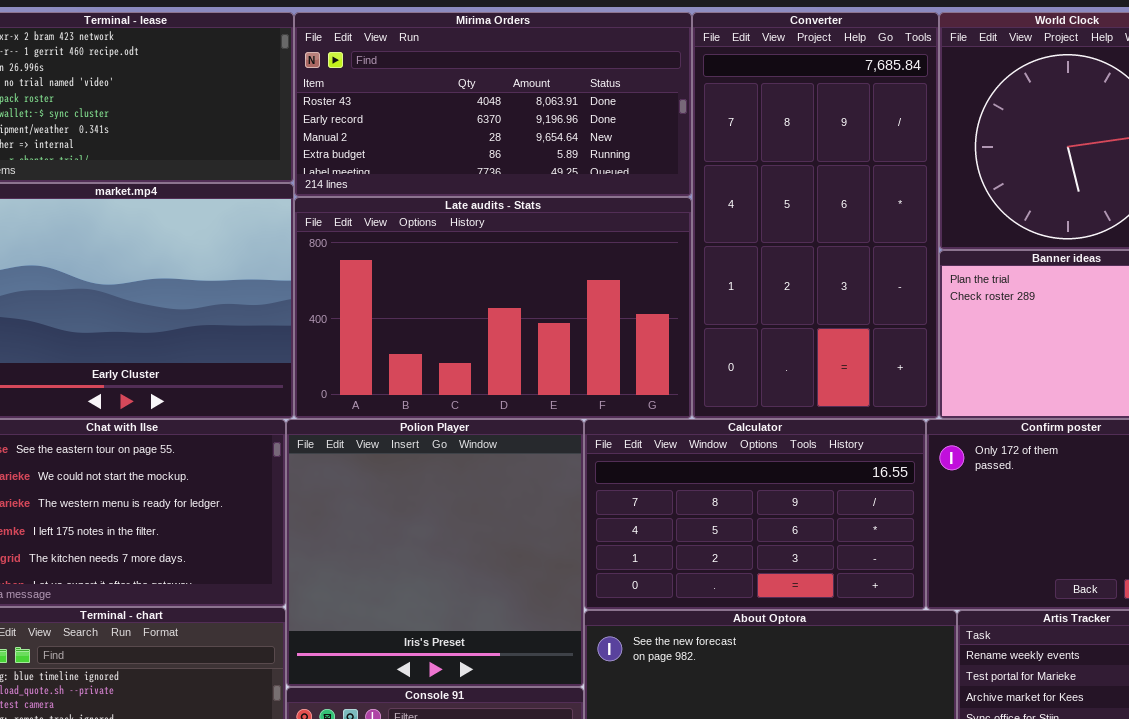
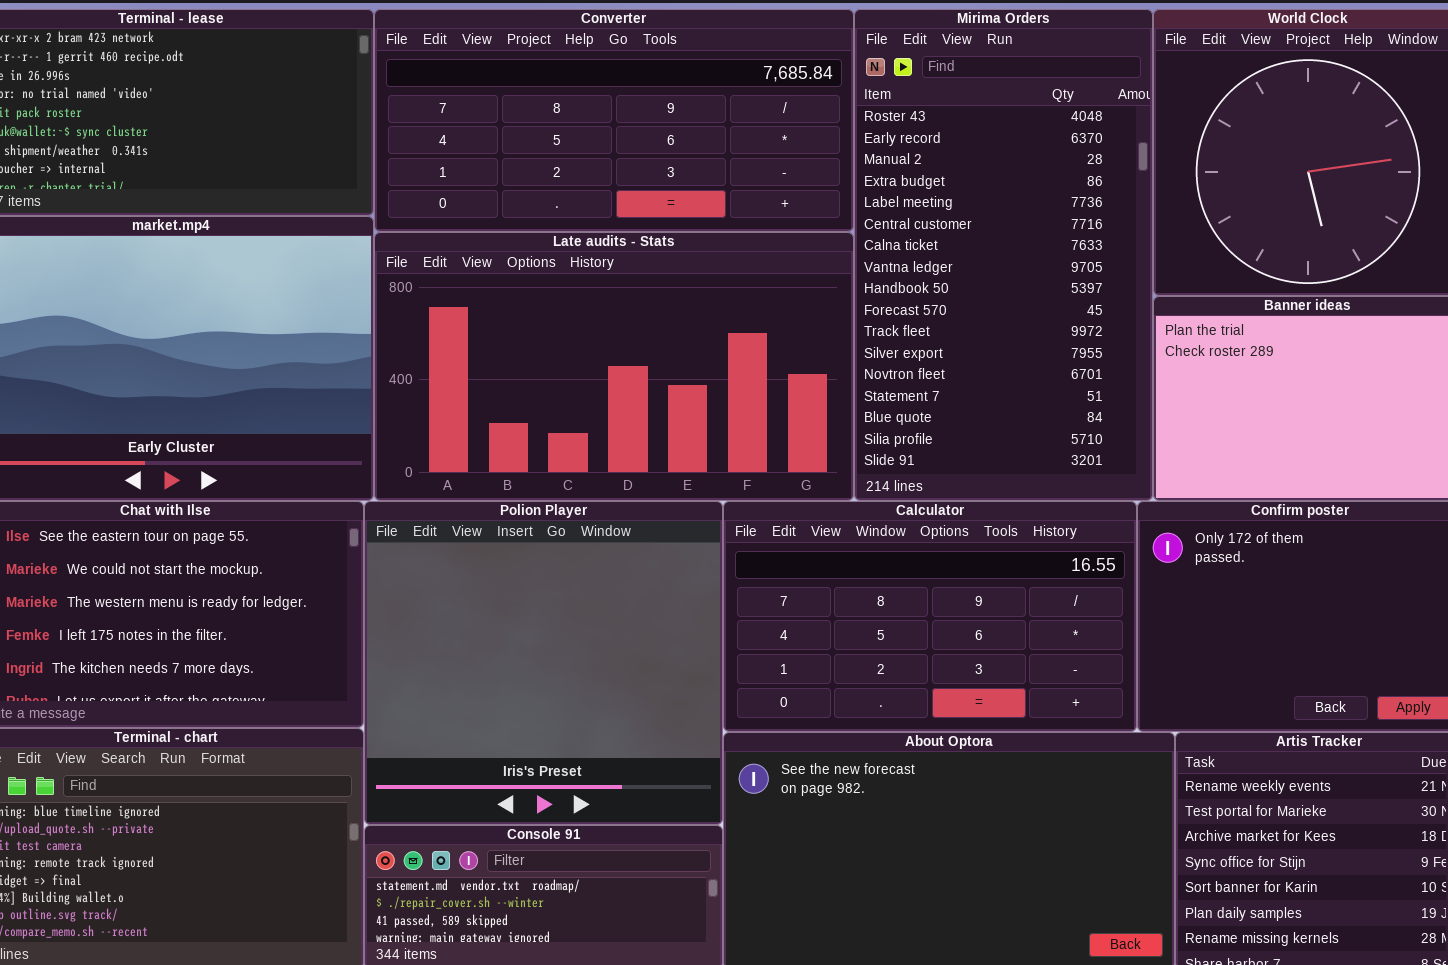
Mirima Orders: [294,12,692,197] -> [854,9,1153,501], moved, resized
Converter: [692,12,939,419] -> [374,9,854,232], moved, resized

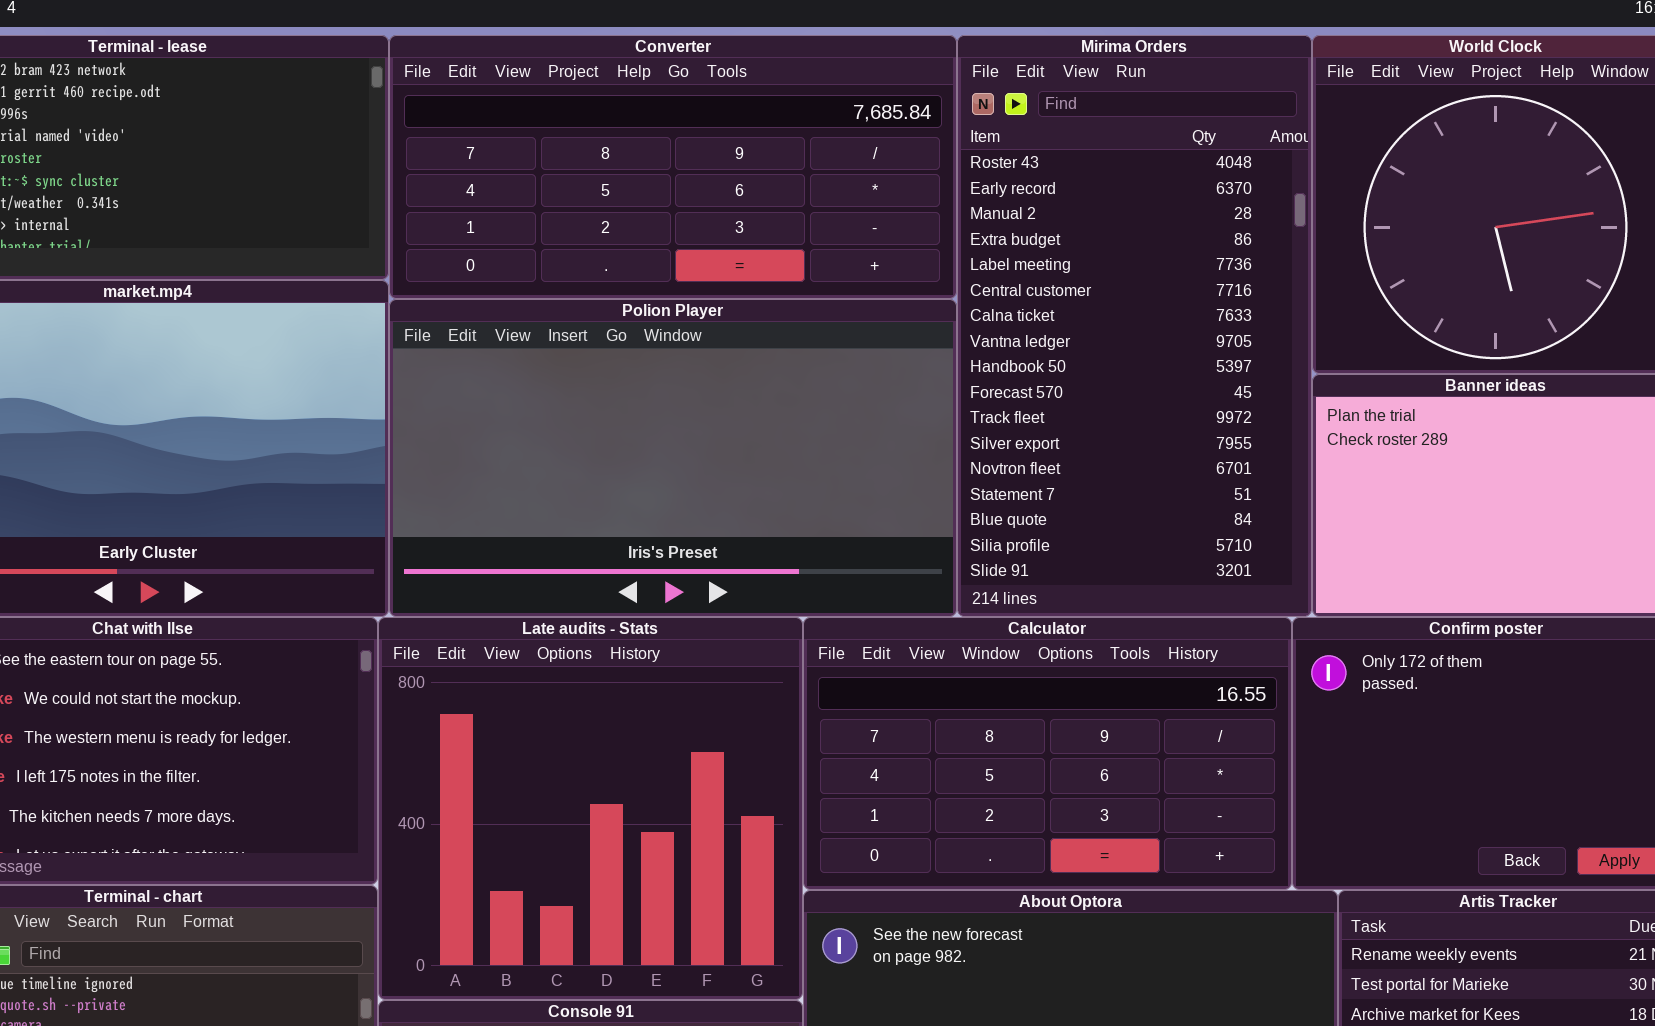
Late audits - Stats: [374,232,854,501] -> [378,617,803,1000], moved, resized
Polion Player: [364,501,723,825] -> [389,299,957,617], moved, resized

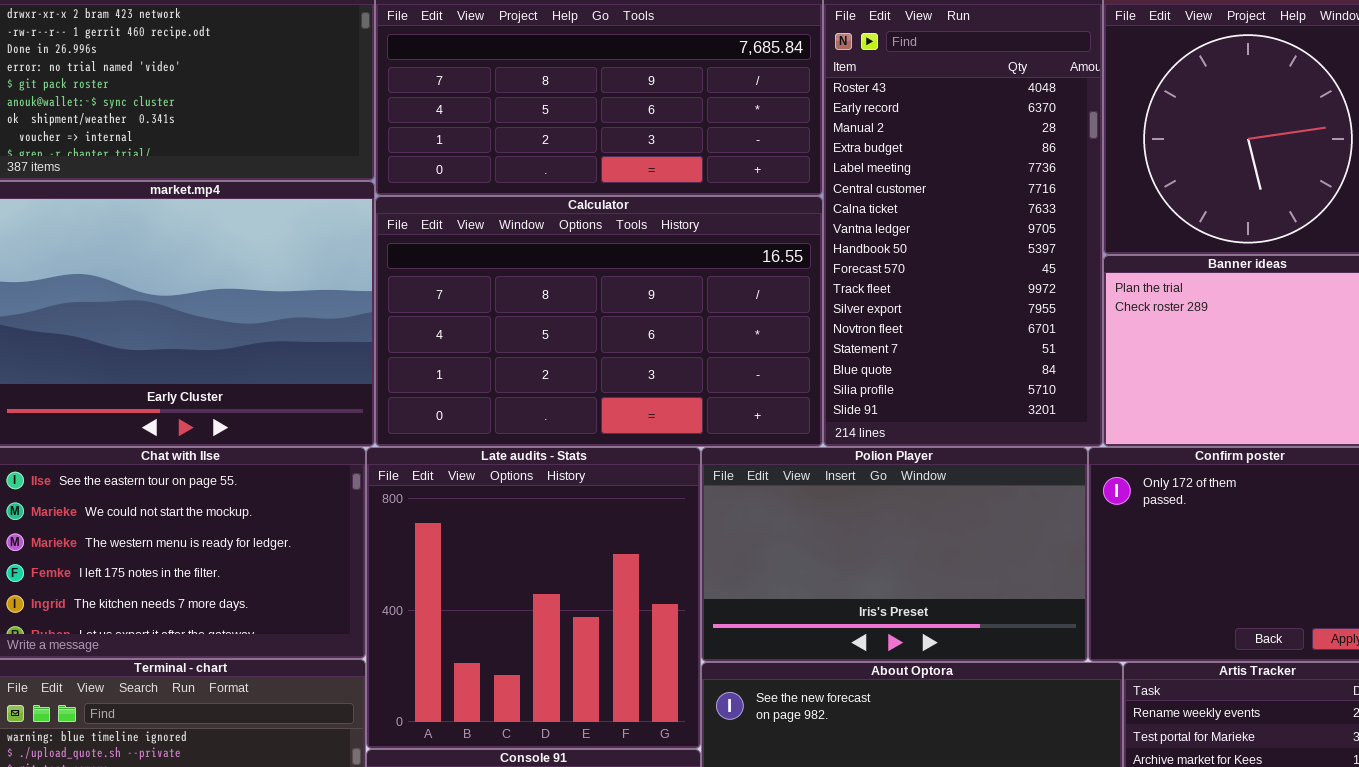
Polion Player: [389,299,957,617] -> [701,447,1088,662], moved, resized
Calculator: [803,617,1292,890] -> [375,196,823,447], moved, resized

